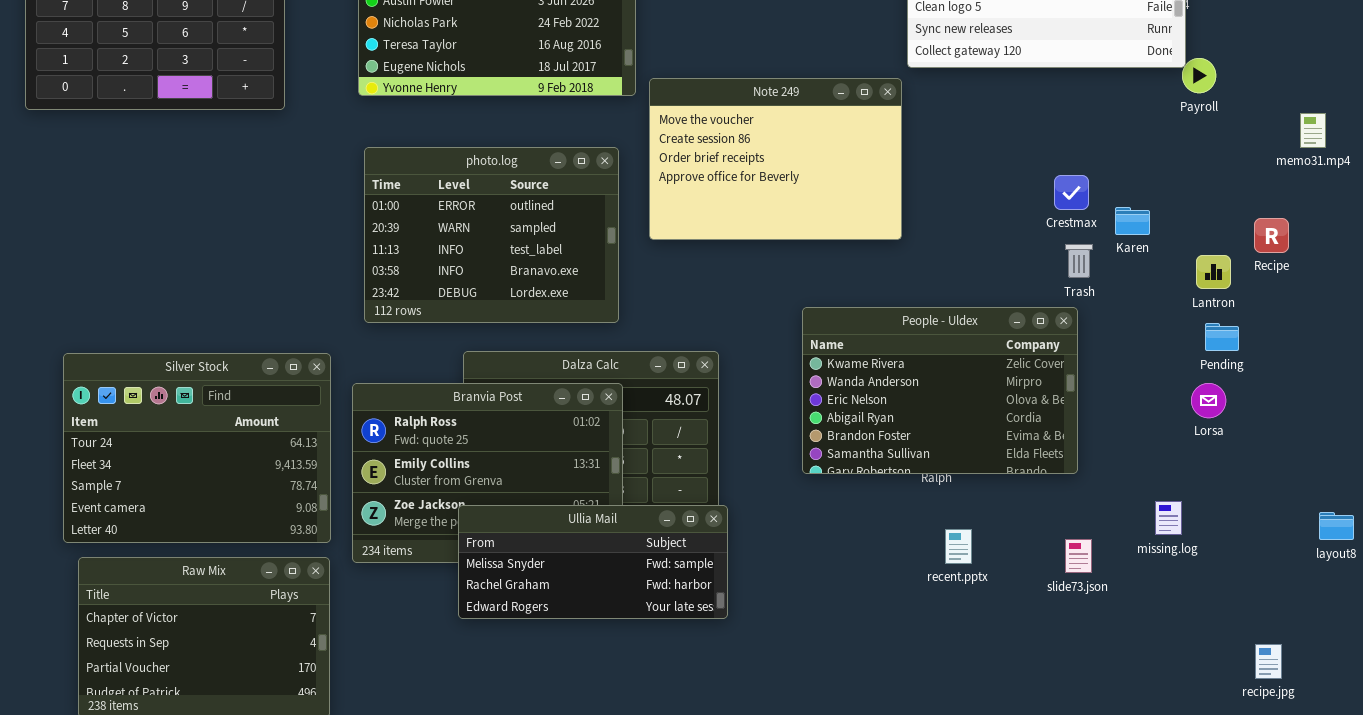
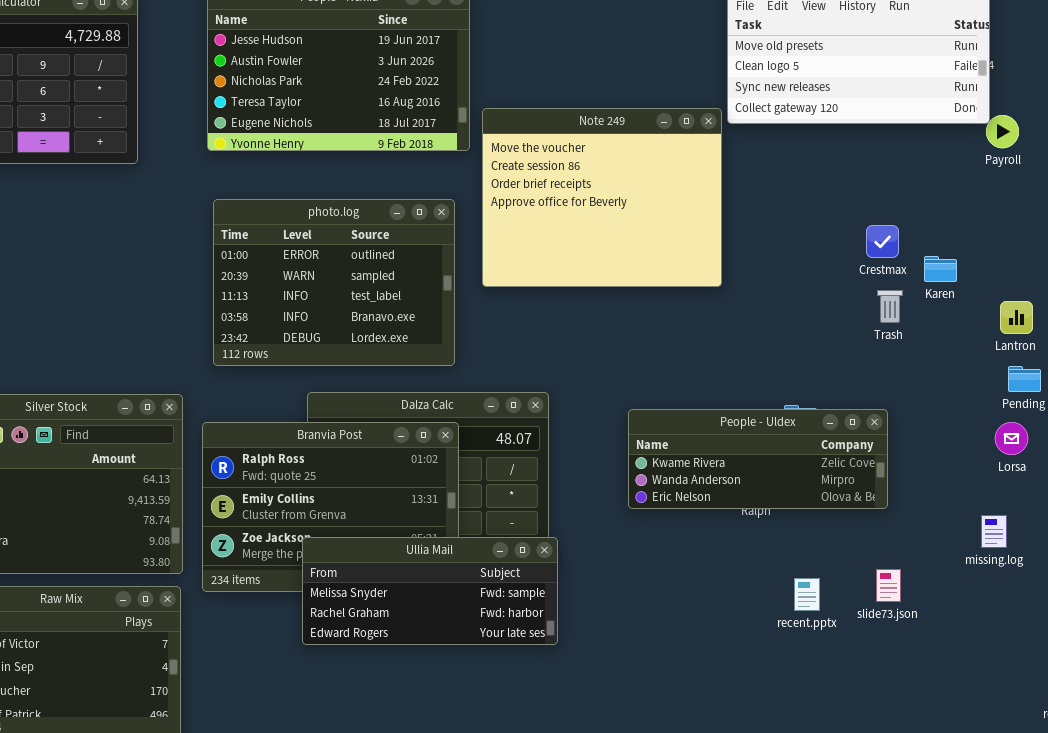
Note 249: [649,78,902,240] -> [482,108,722,287], resized
People - Uldex: [802,307,1078,474] -> [628,409,888,509], resized
missing.log: [1155,501,1182,535] -> [981,515,1007,548], moved
recent.pptx: [945,529,972,564] -> [794,578,820,611], moved

